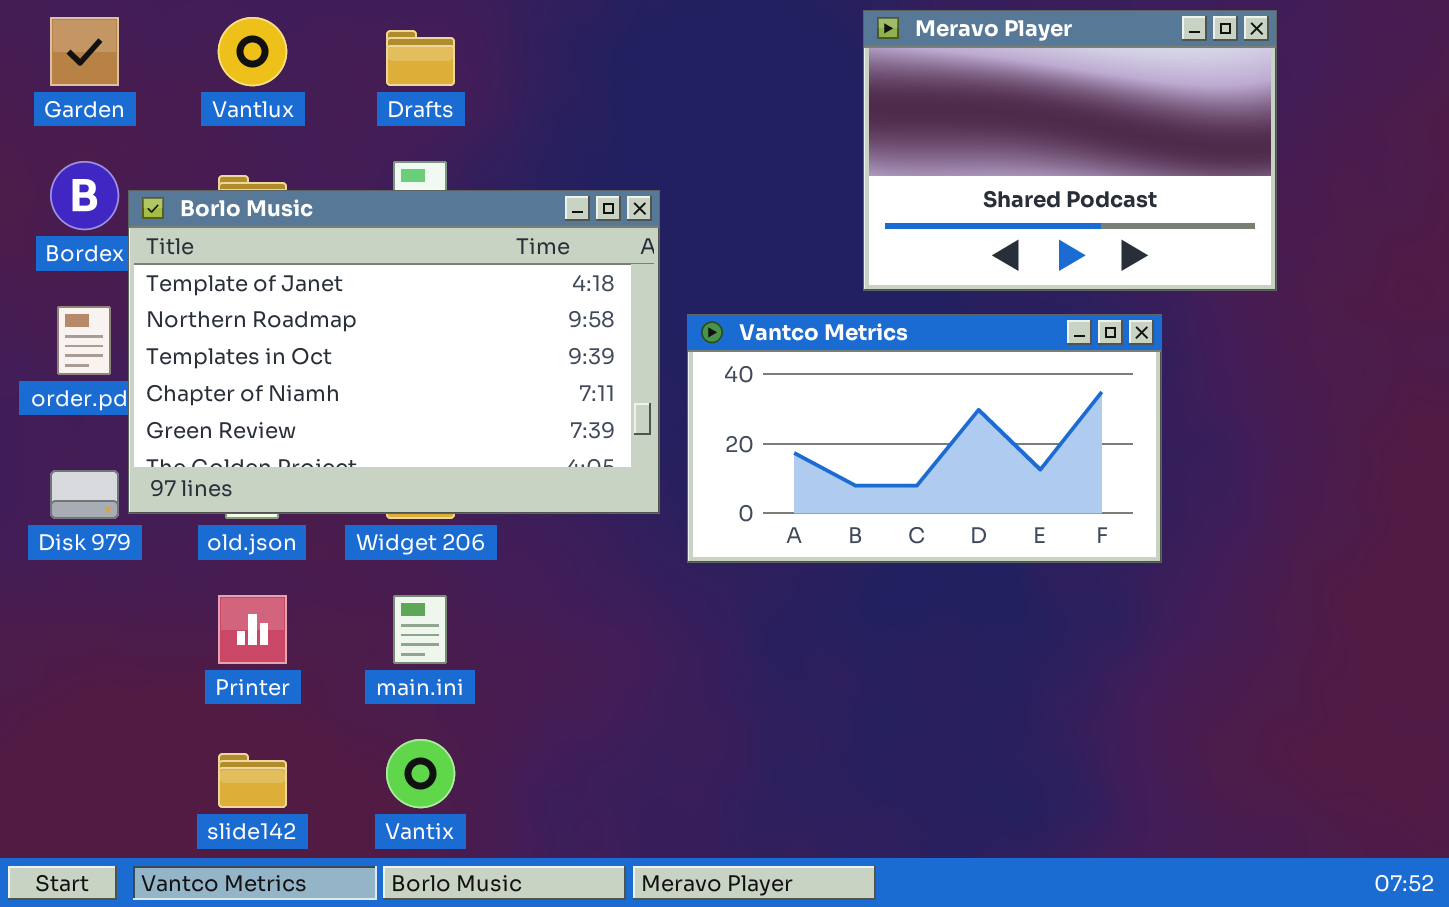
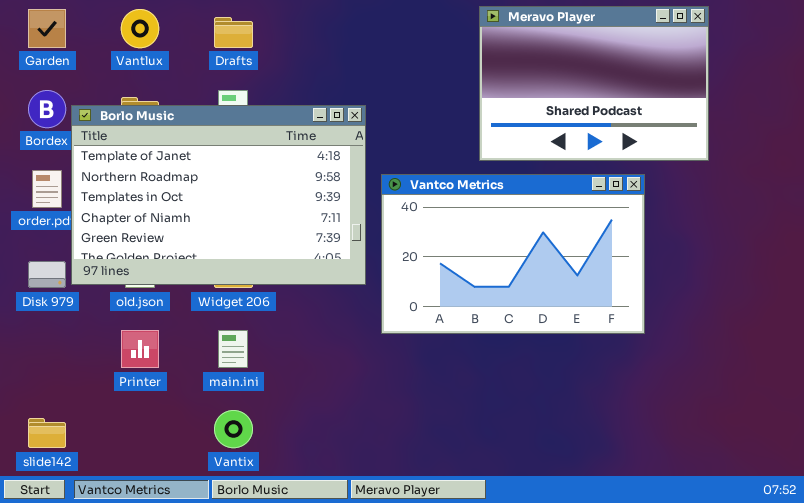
Vantco Metrics: [687,314,1162,563] -> [381,174,645,334], resized
slide142: [218,753,287,808] -> [28,418,66,448], moved

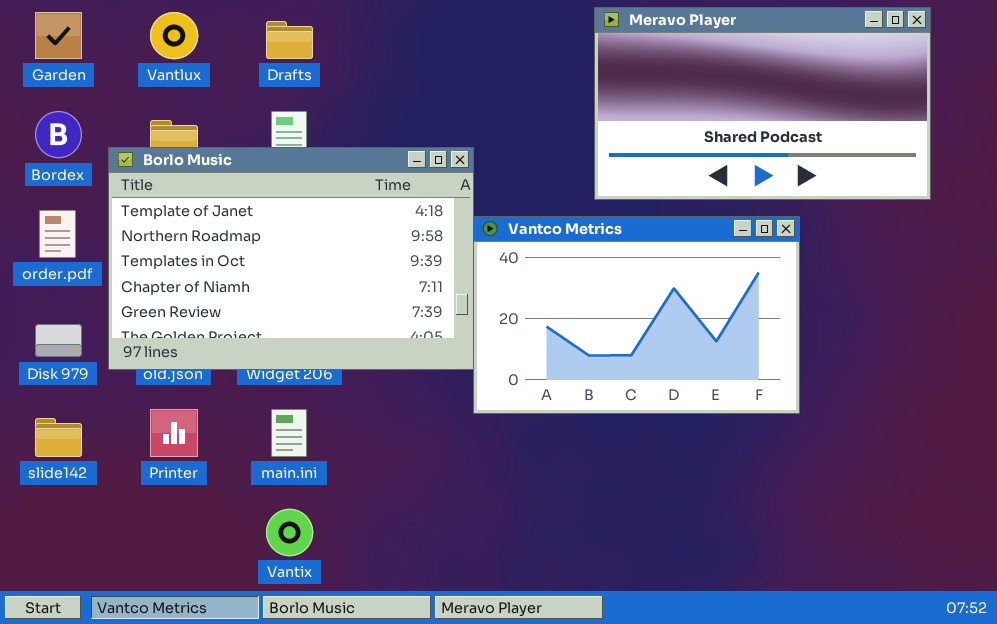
Meravo Player: [479,6,709,161] -> [594,7,931,200], resized
Borlo Music: [71,105,366,285] -> [108,147,474,370], moved
slide142: [28,418,66,448] -> [35,418,82,457], moved

